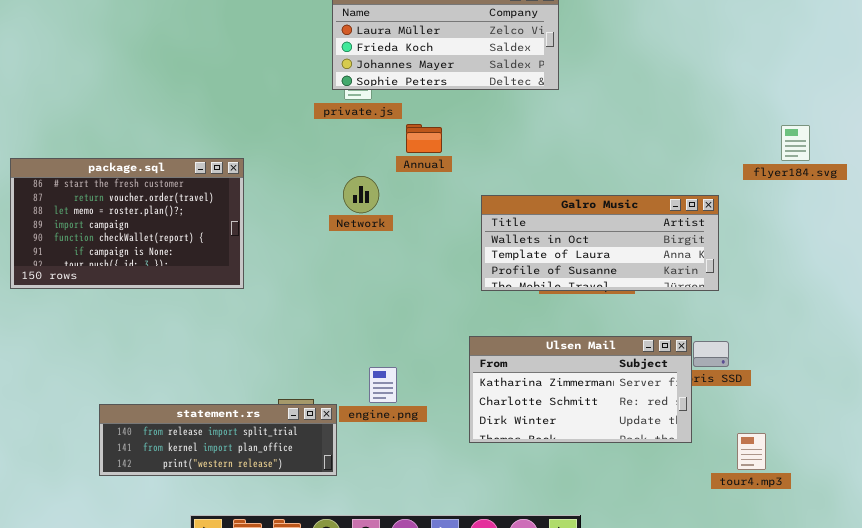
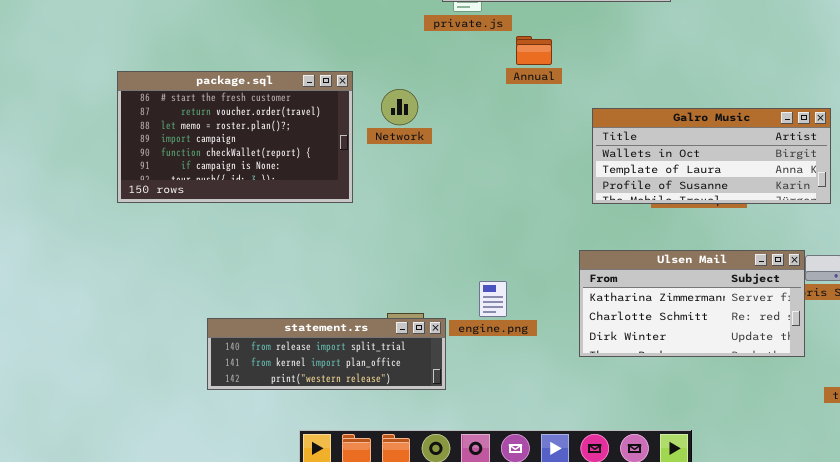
Network: [343,176,379,213] -> [381,89,418,125], moved

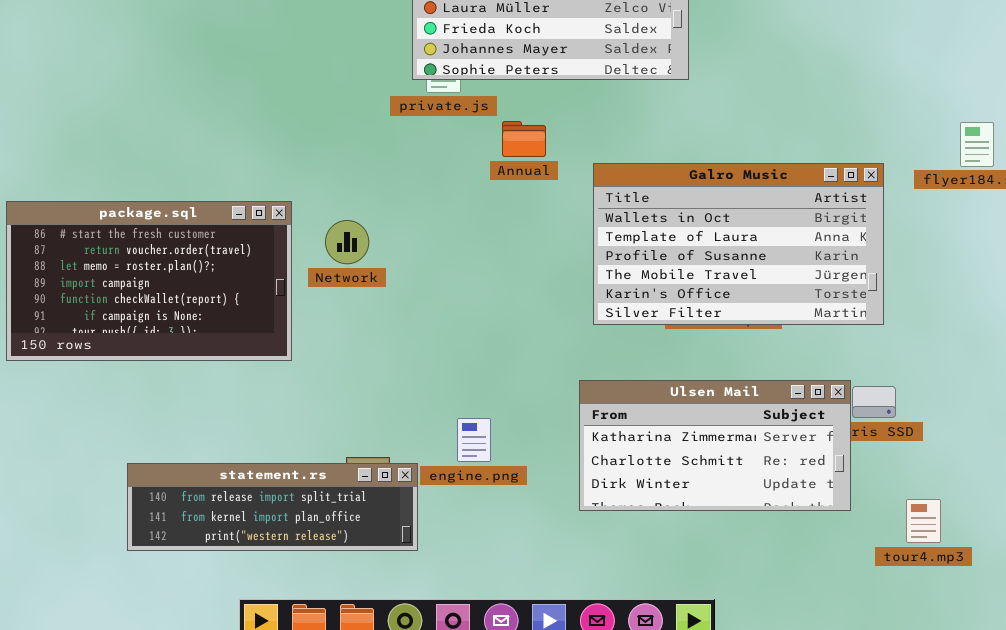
package.sql: [117,71,353,203] -> [6,201,292,361], moved
Network: [381,89,418,125] -> [325,220,369,264], moved
Galro Music: [592,108,831,204] -> [593,163,884,325], resized

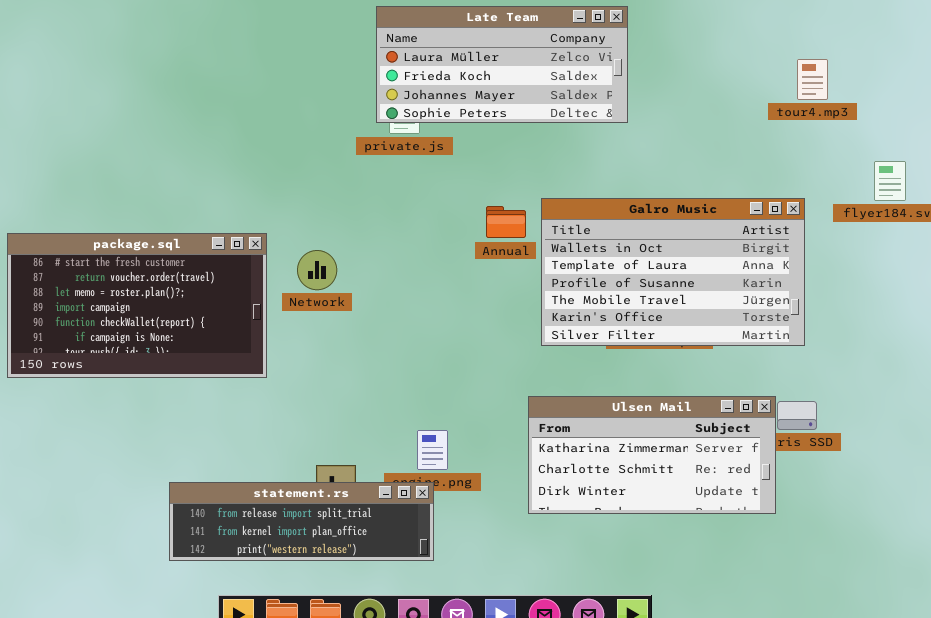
Annual: [502,121,546,157] -> [486,206,526,238], moved
statement.rs: [127,463,418,551] -> [169,482,434,561], moved
tour4.mp3: [906,499,941,543] -> [797,59,828,100], moved

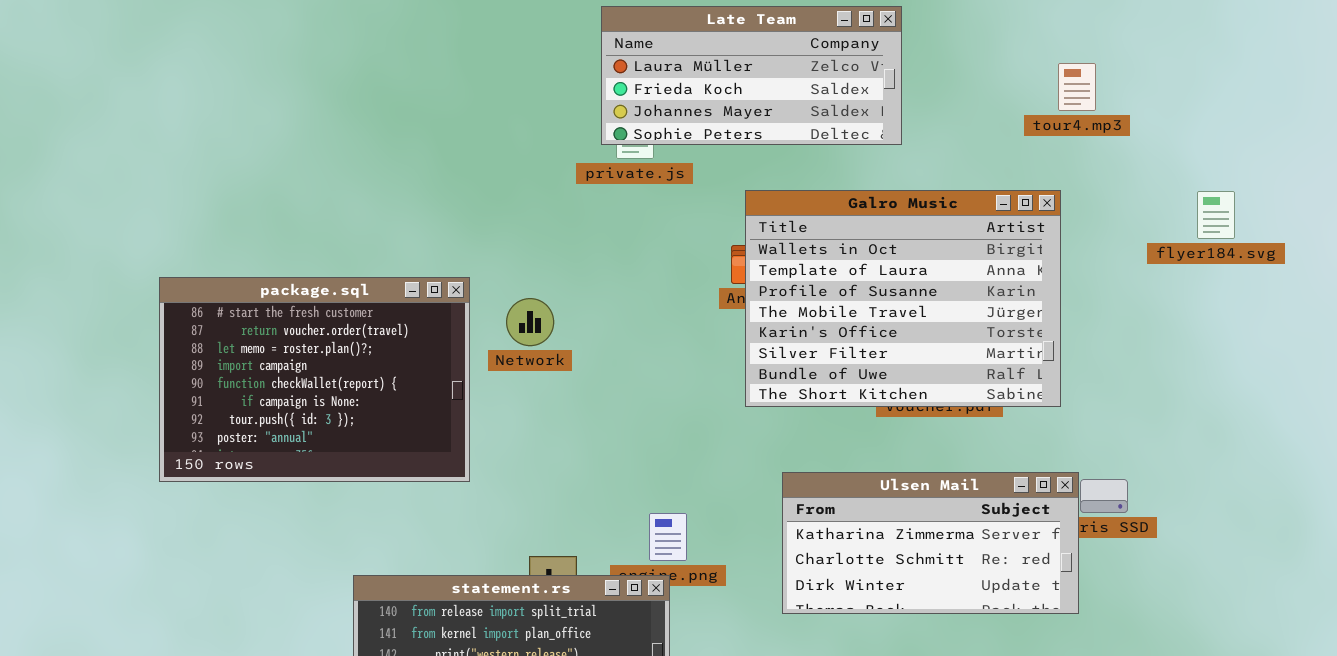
tour4.mp3: [797,59,828,100] -> [1058,63,1096,111], moved
Galro Music: [541,198,805,346] -> [745,190,1061,407], moved, resized
package.sql: [7,233,267,378] -> [159,277,470,482], resized

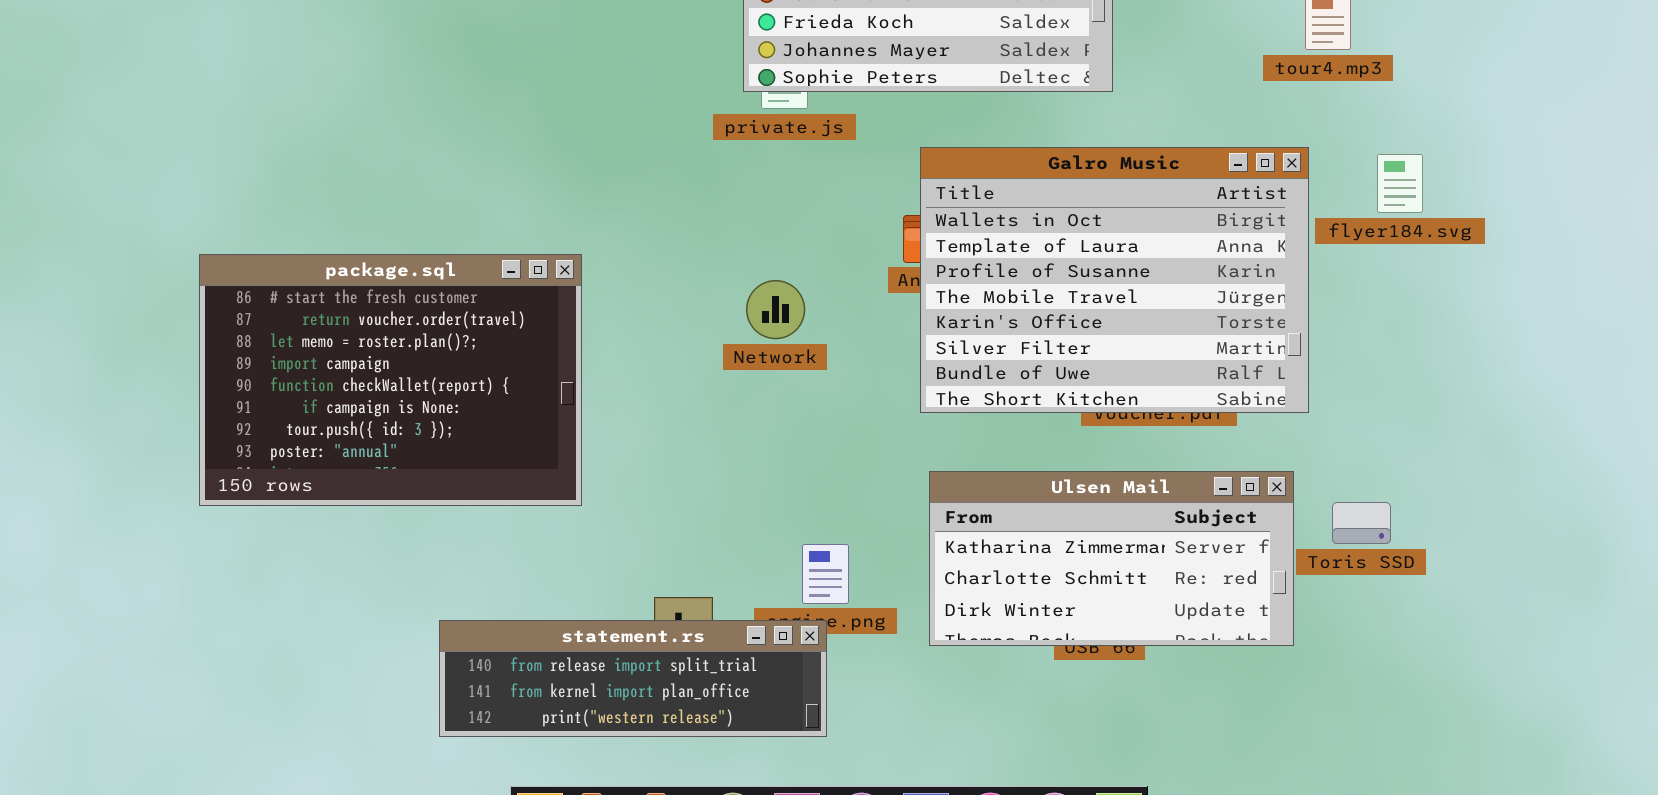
flyer184.svg: [1197,191,1235,239] -> [1377,154,1423,213], moved
Network: [506,298,554,346] -> [746,280,805,339], moved
Ulsen Mail: [782,472,1079,614] -> [929,471,1294,646], moved

